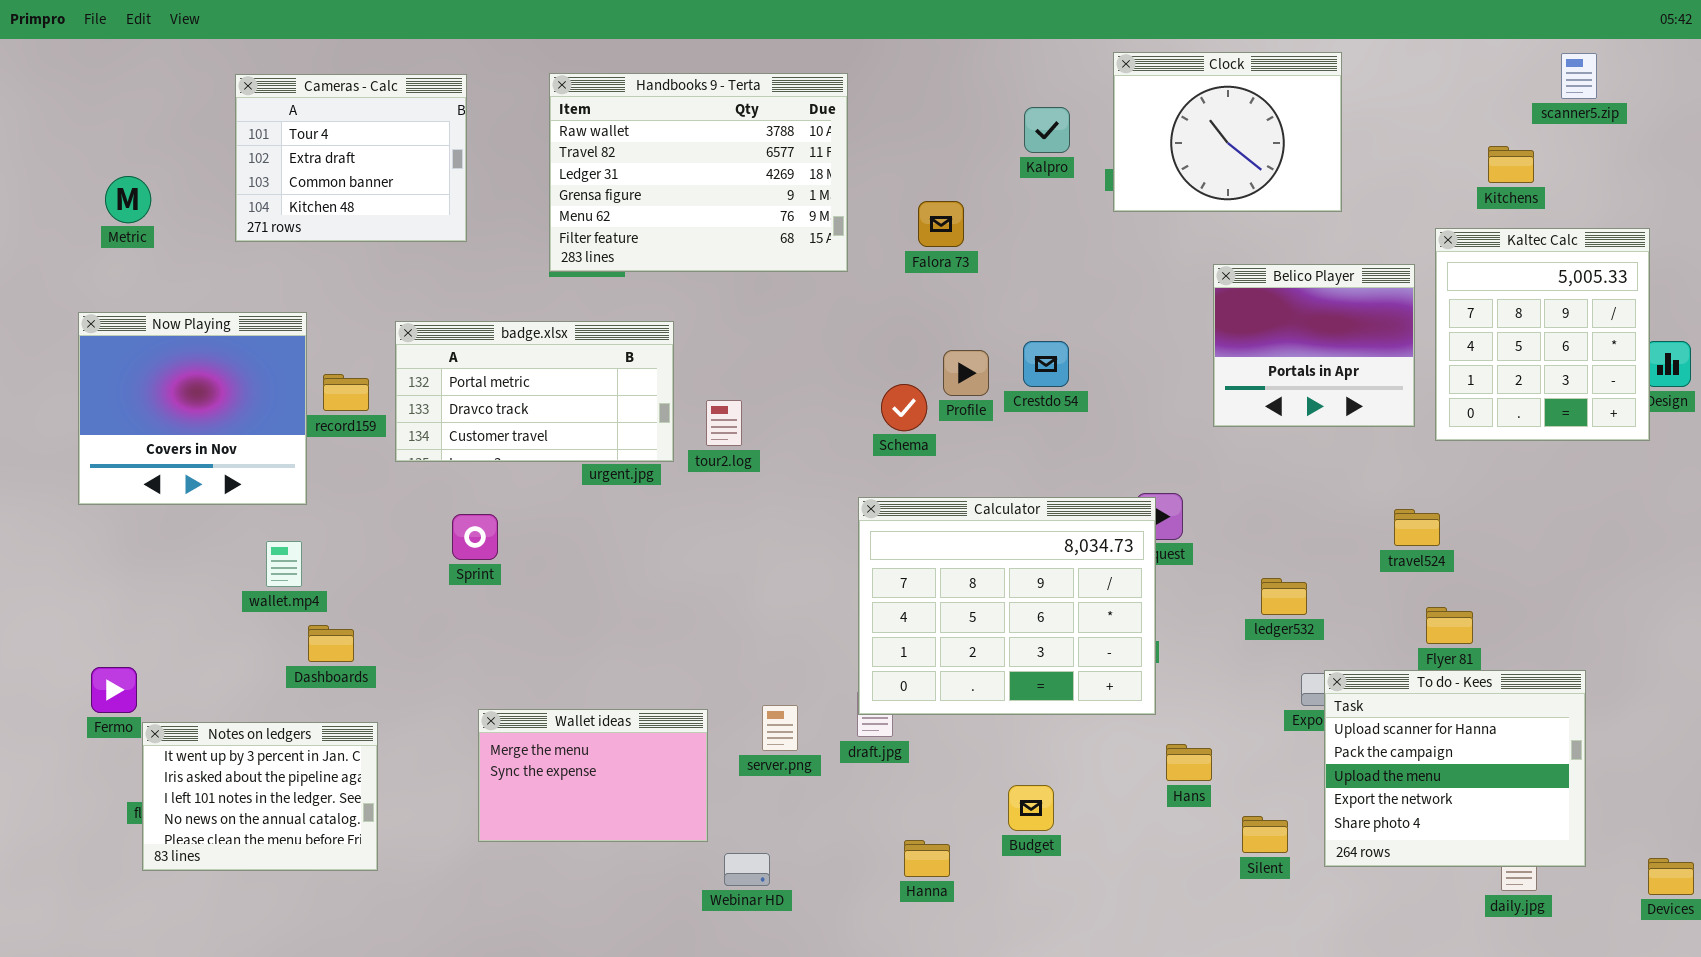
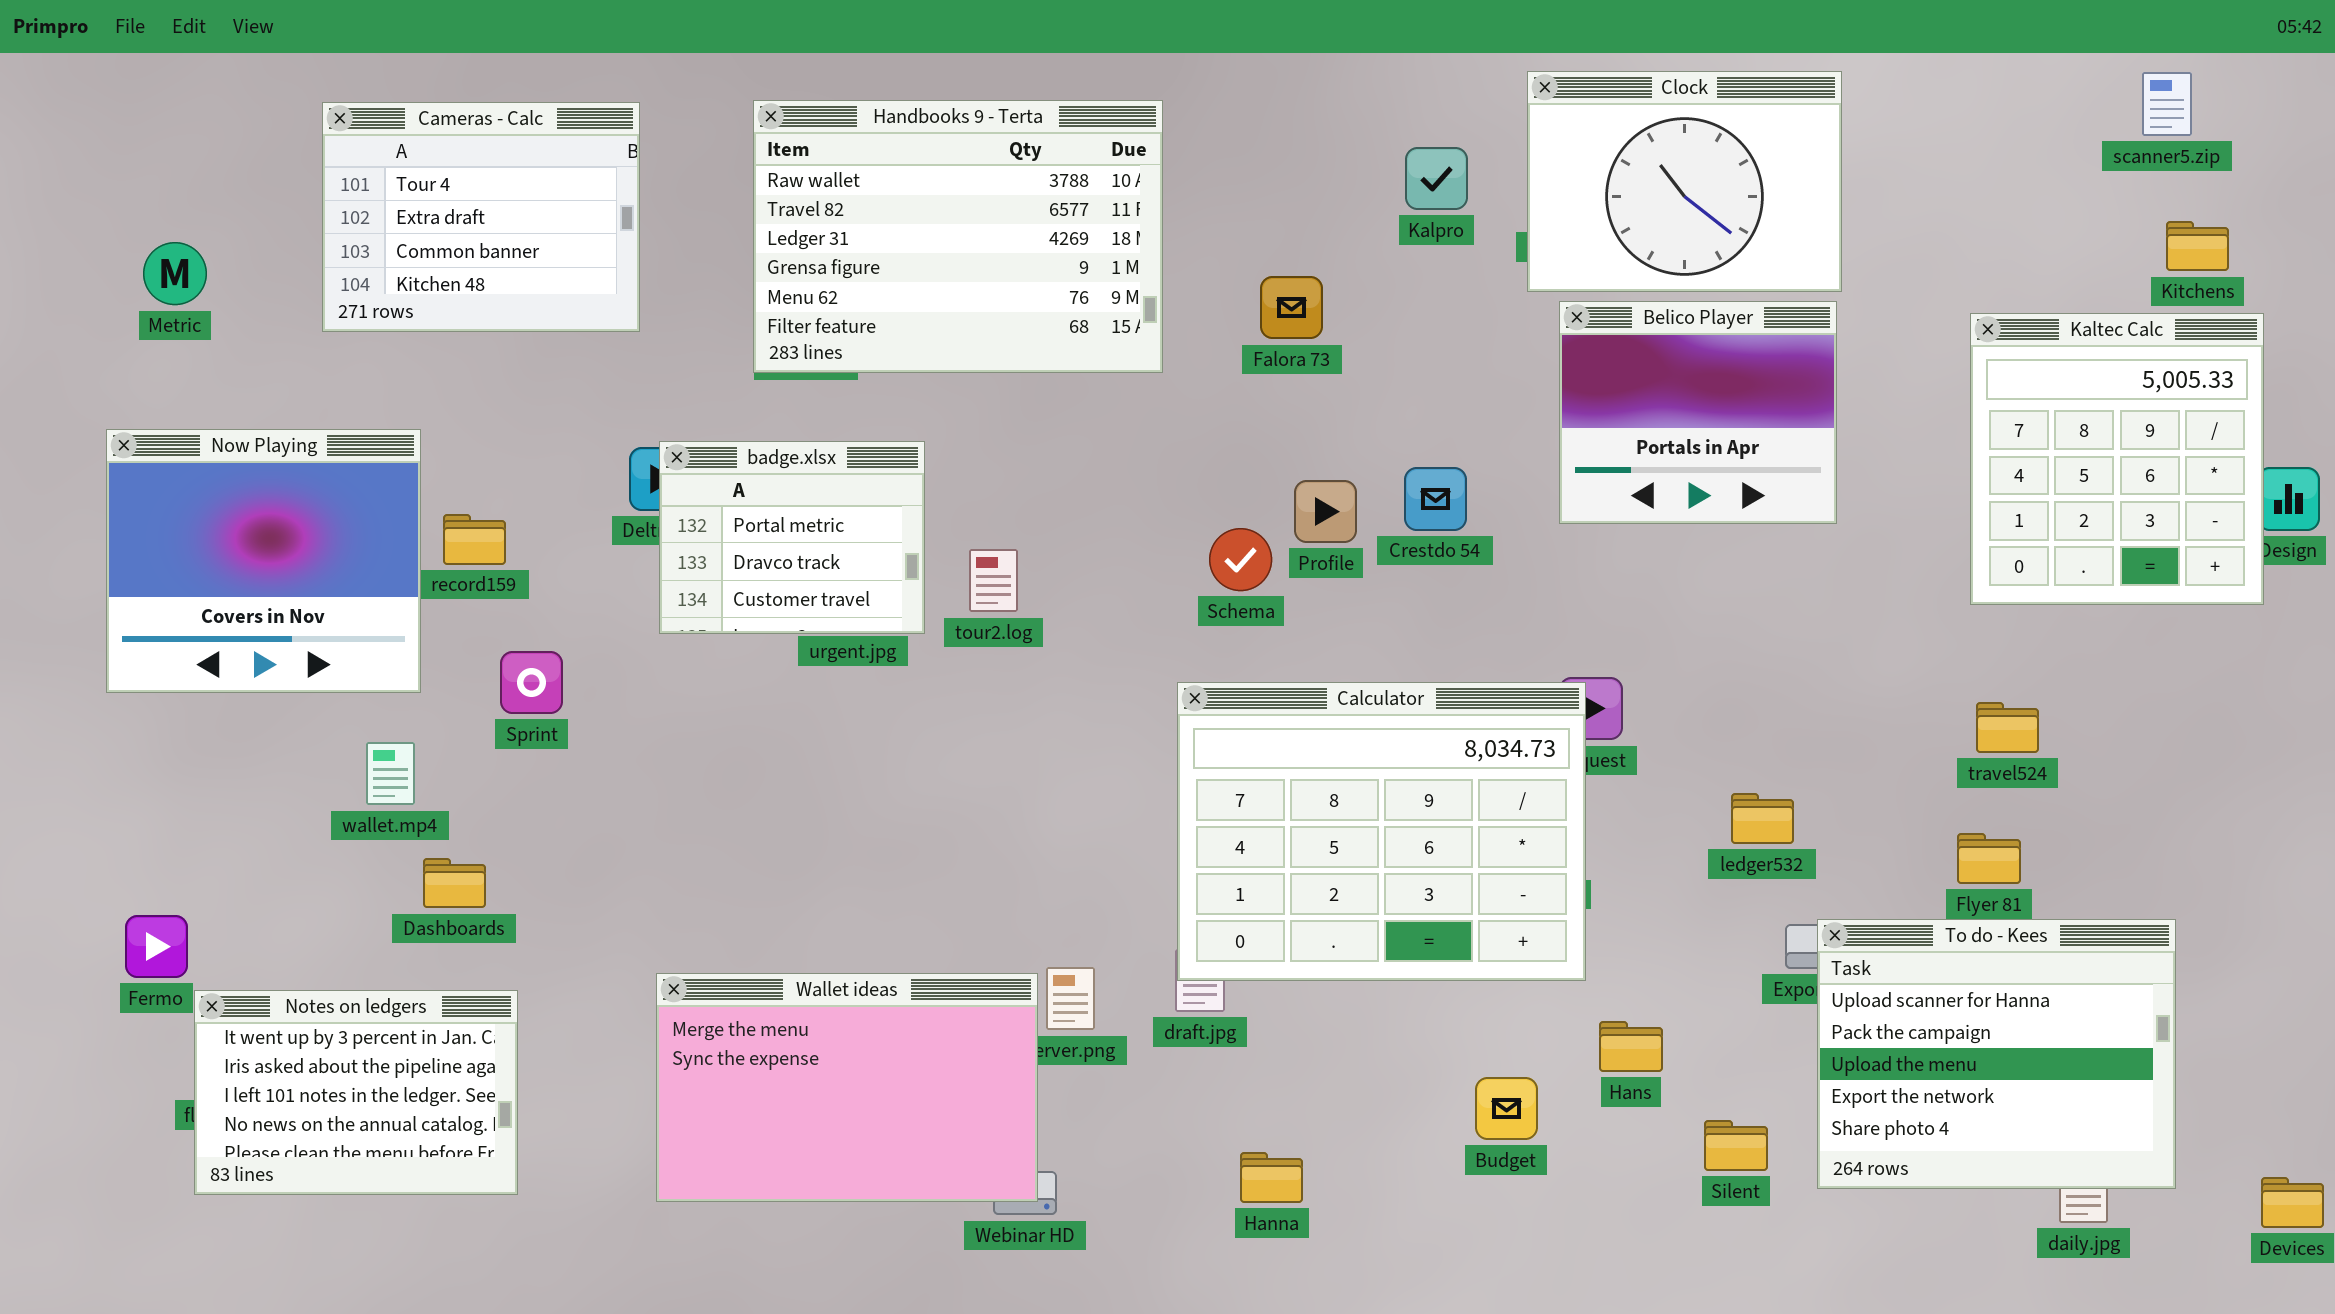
Kitchens: [1488,146,1534,183] -> [2166,221,2229,271], moved
Belico Player: [1213,264,1415,427] -> [1559,301,1837,524], moved
badge.xlsx: [395,321,674,462] -> [659,441,925,634], resized
travel524: [1394,509,1440,546] -> [1976,702,2039,753], moved
Sprint: [452,514,498,560] -> [500,651,563,714], moved
Wallet ideas: [478,709,708,842] -> [656,973,1038,1202], resized
Budget: [1008,785,1054,831] -> [1475,1077,1538,1140], moved

